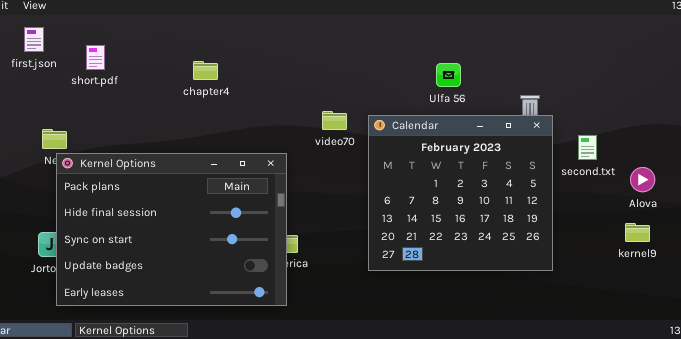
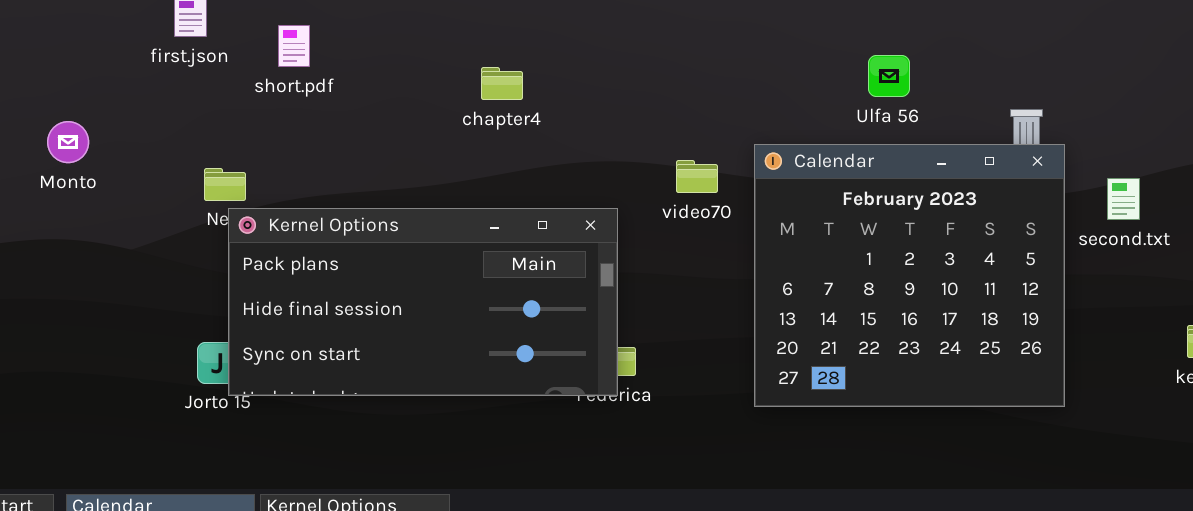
chapter4: [193,61,218,80] -> [481,67,523,100], moved
video70: [322,111,347,130] -> [676,160,718,193], moved
Kernel Options: [56,153,287,306] -> [228,208,618,396], resized

